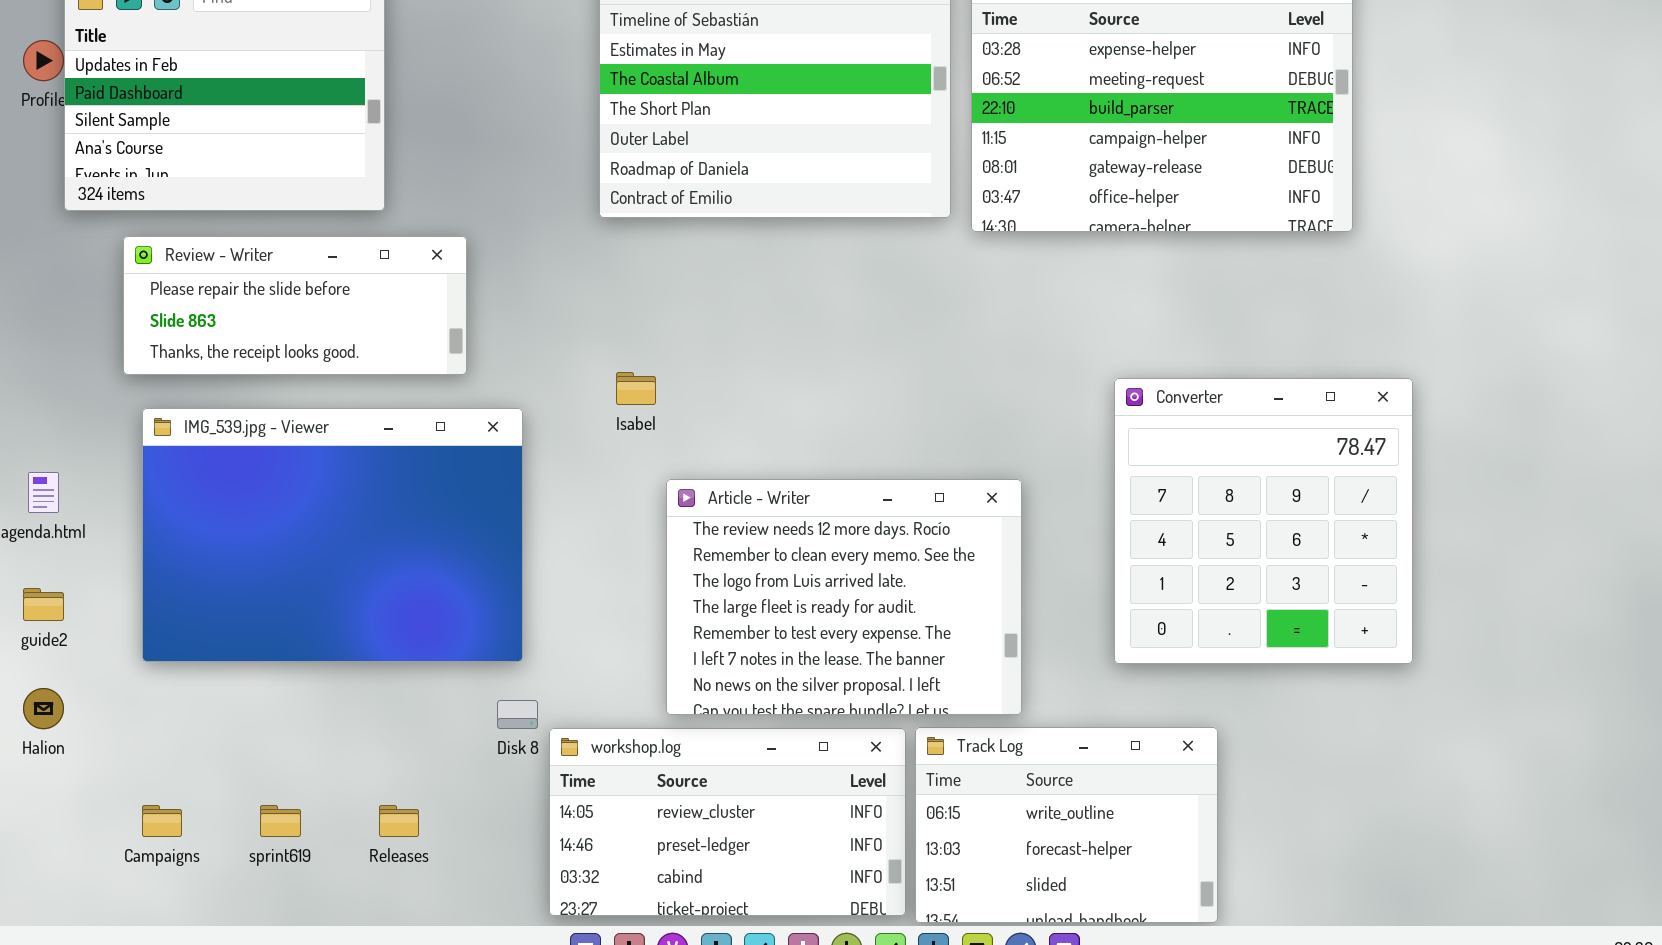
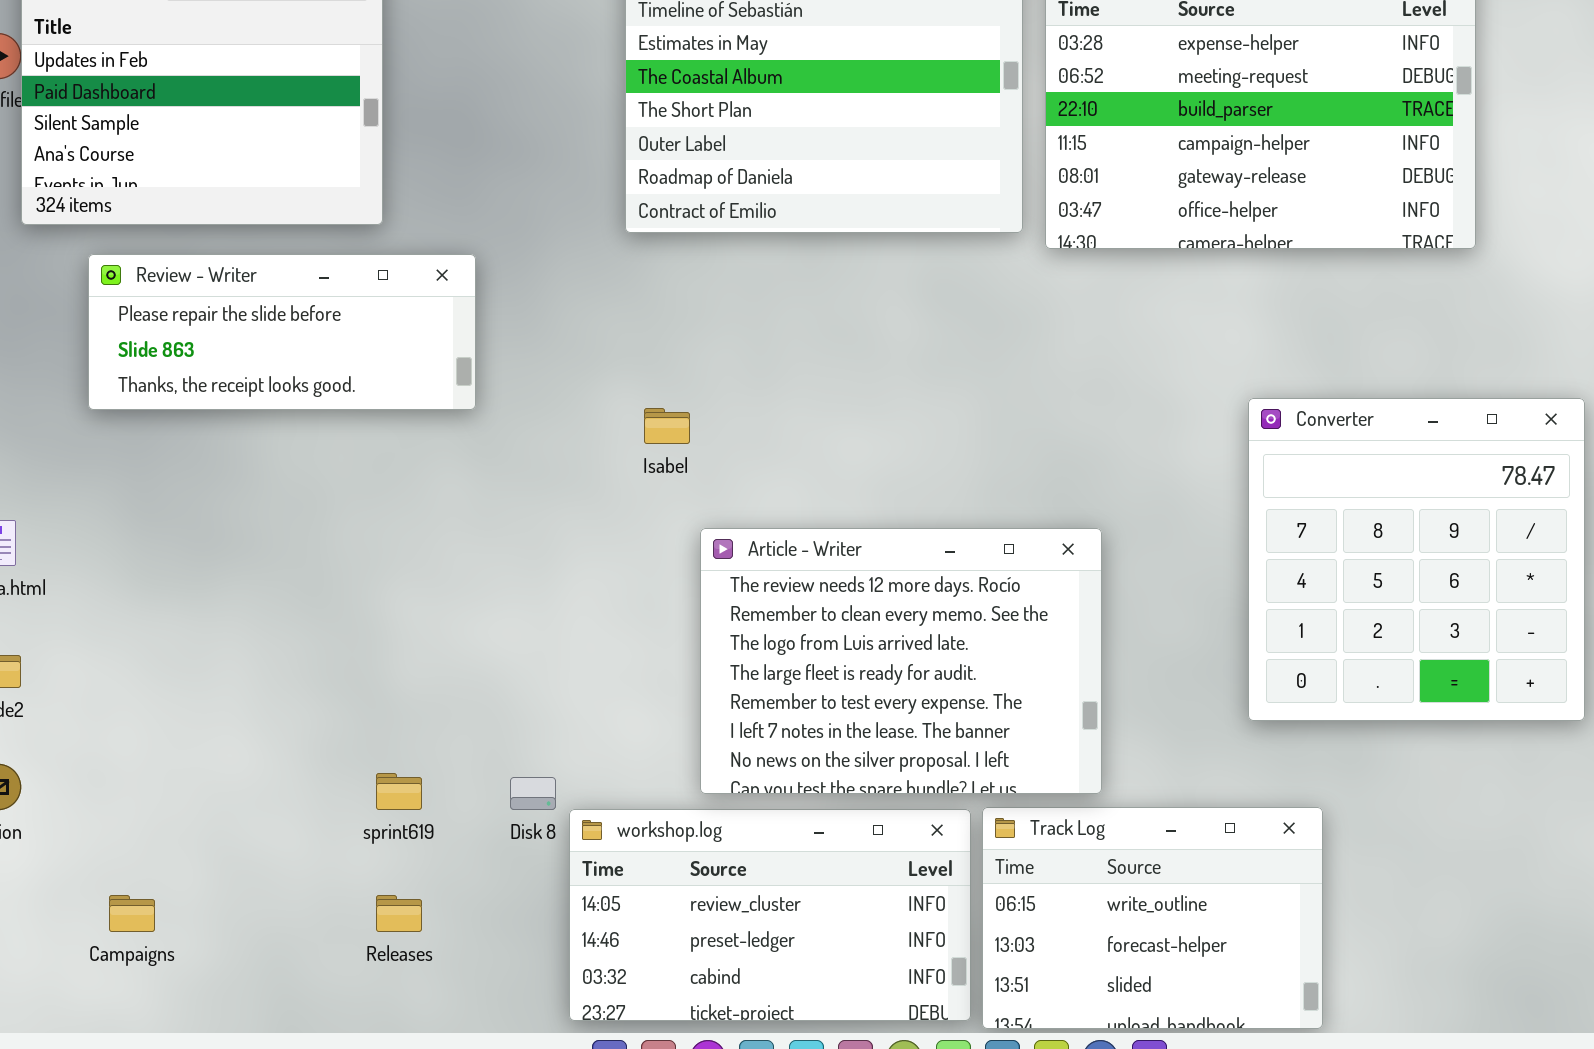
Converter: [1114,378,1413,664] -> [1248,398,1585,721], moved
IMG_539.jpg - Viewer: [142,408,523,662] -> none, closed
sprint619: [260,805,301,837] -> [376,773,422,810], moved

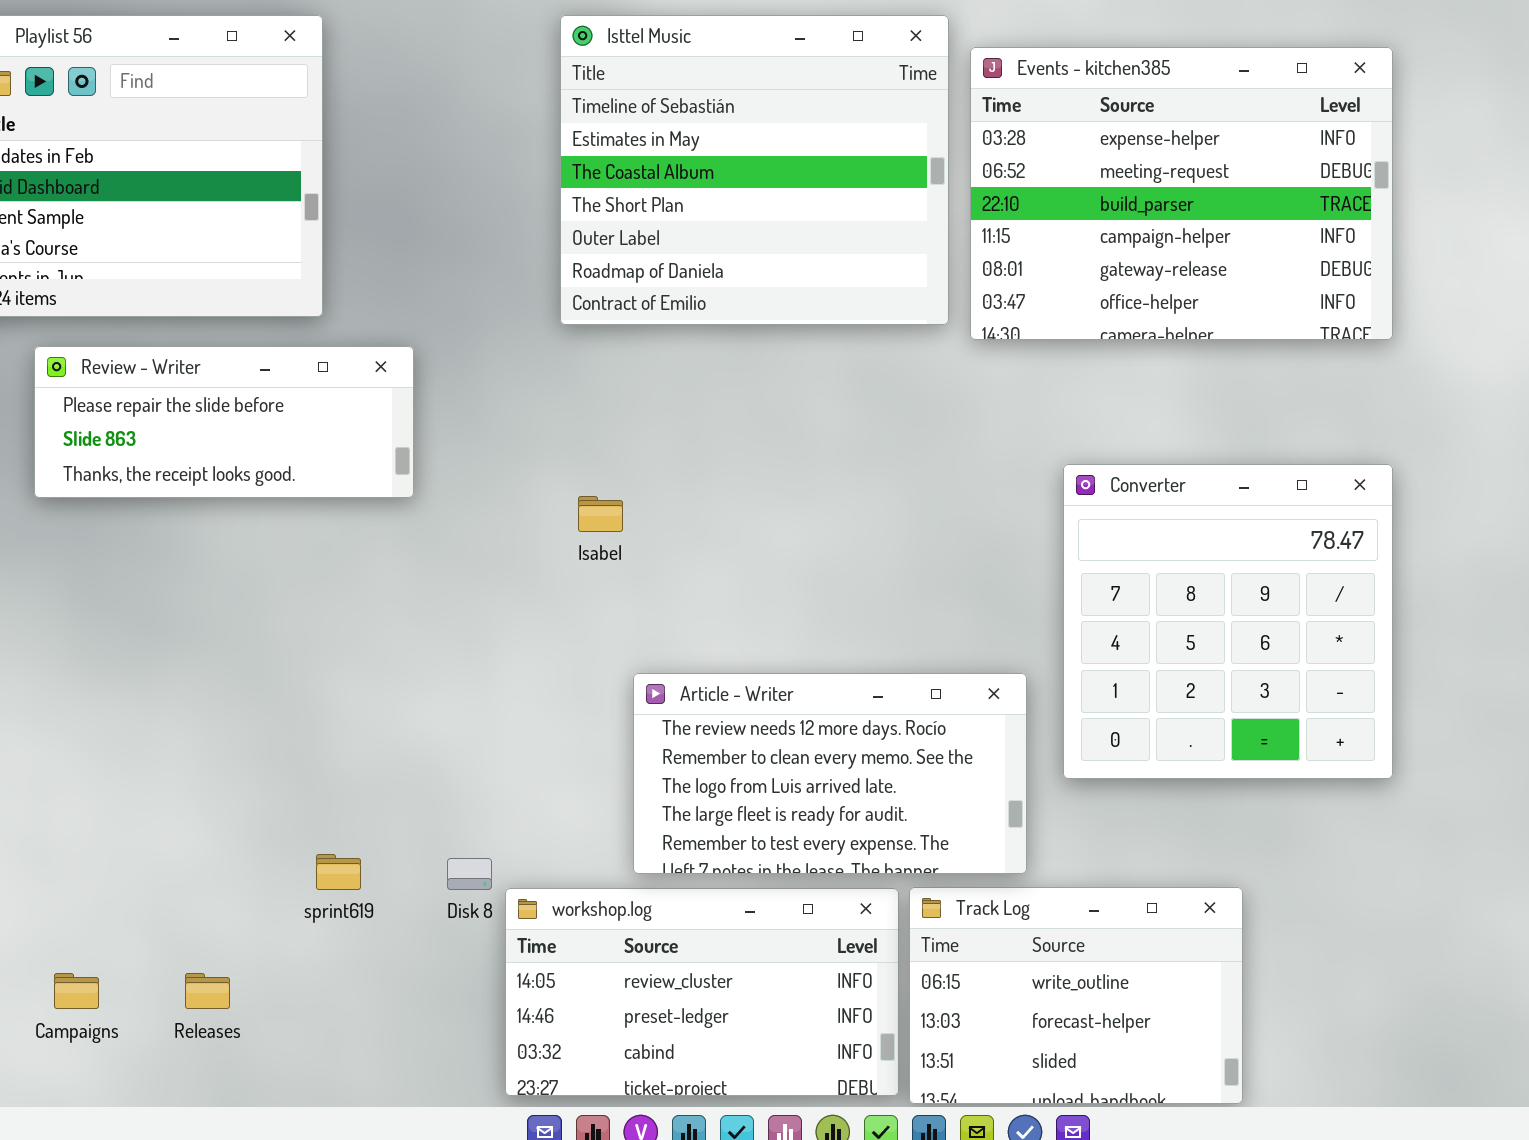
Converter: [1248,398,1585,721] -> [1063,464,1393,779], moved
Article - Writer: [700,528,1102,794] -> [633,673,1027,874], resized
Releases: [376,895,422,932] -> [185,973,230,1009], moved

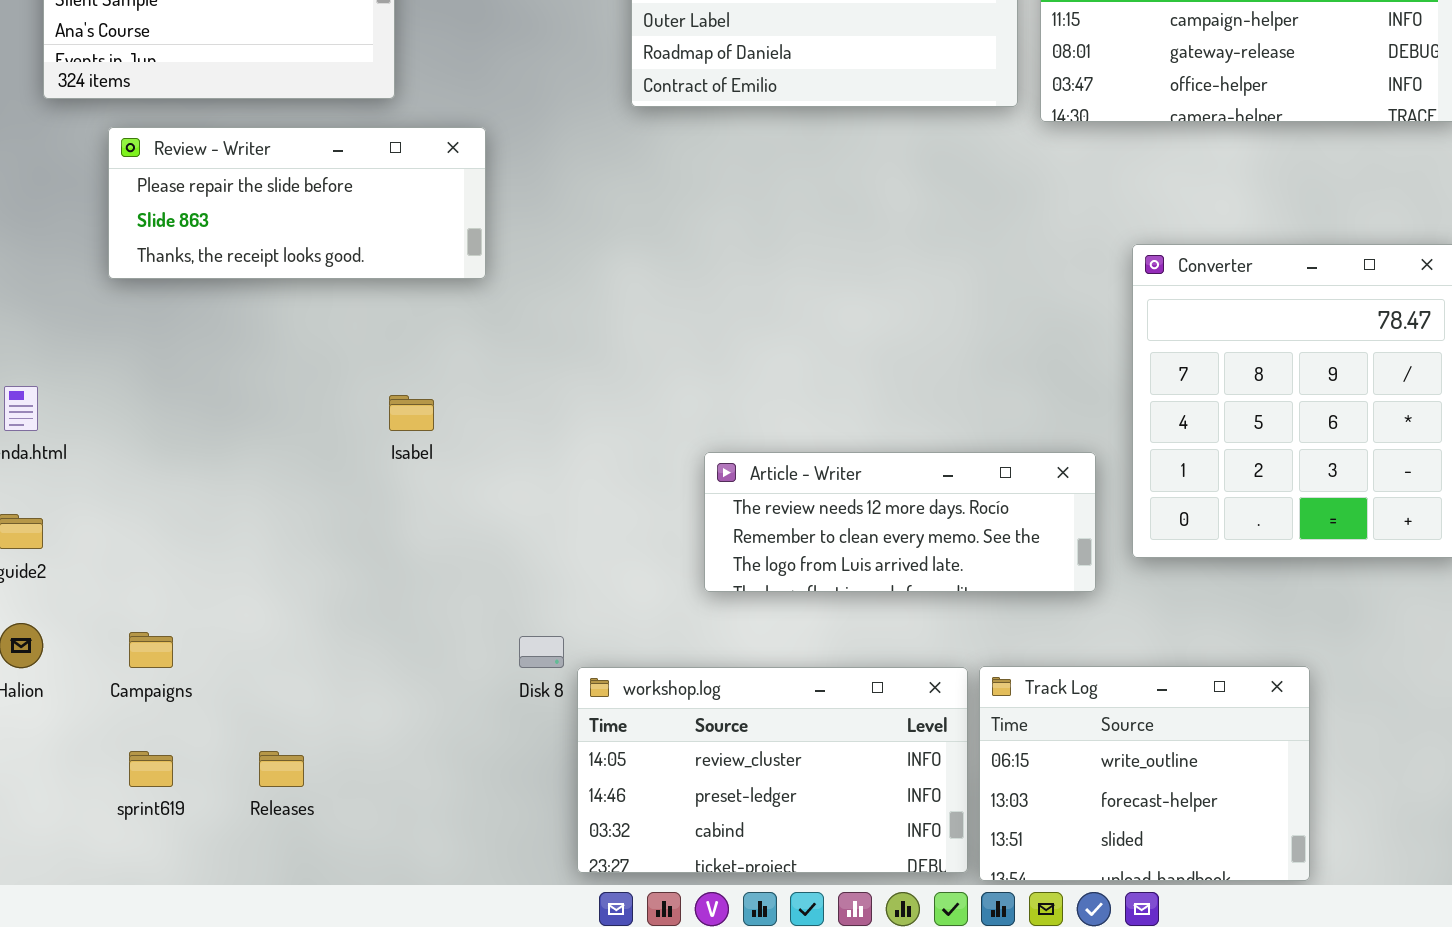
Isabel: [578,496,623,532] -> [389,395,434,431], moved
Article - Writer: [633,673,1027,874] -> [704,452,1096,592], resized
sprint619: [316,854,361,890] -> [129,751,173,787], moved
Campaigns: [54,973,99,1009] -> [129,632,173,668], moved

